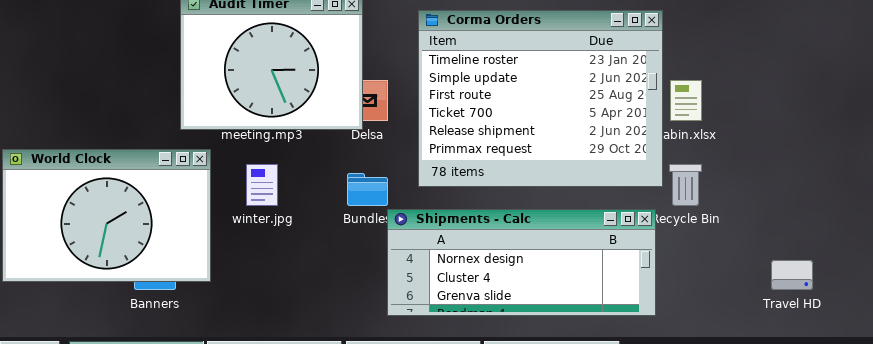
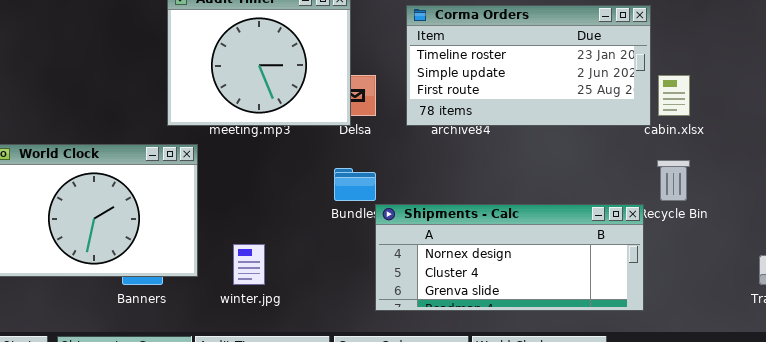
Corma Orders: [418,10,663,187] -> [406,5,651,126], resized
winter.jpg: [246,164,278,206] -> [233,244,265,285], moved

